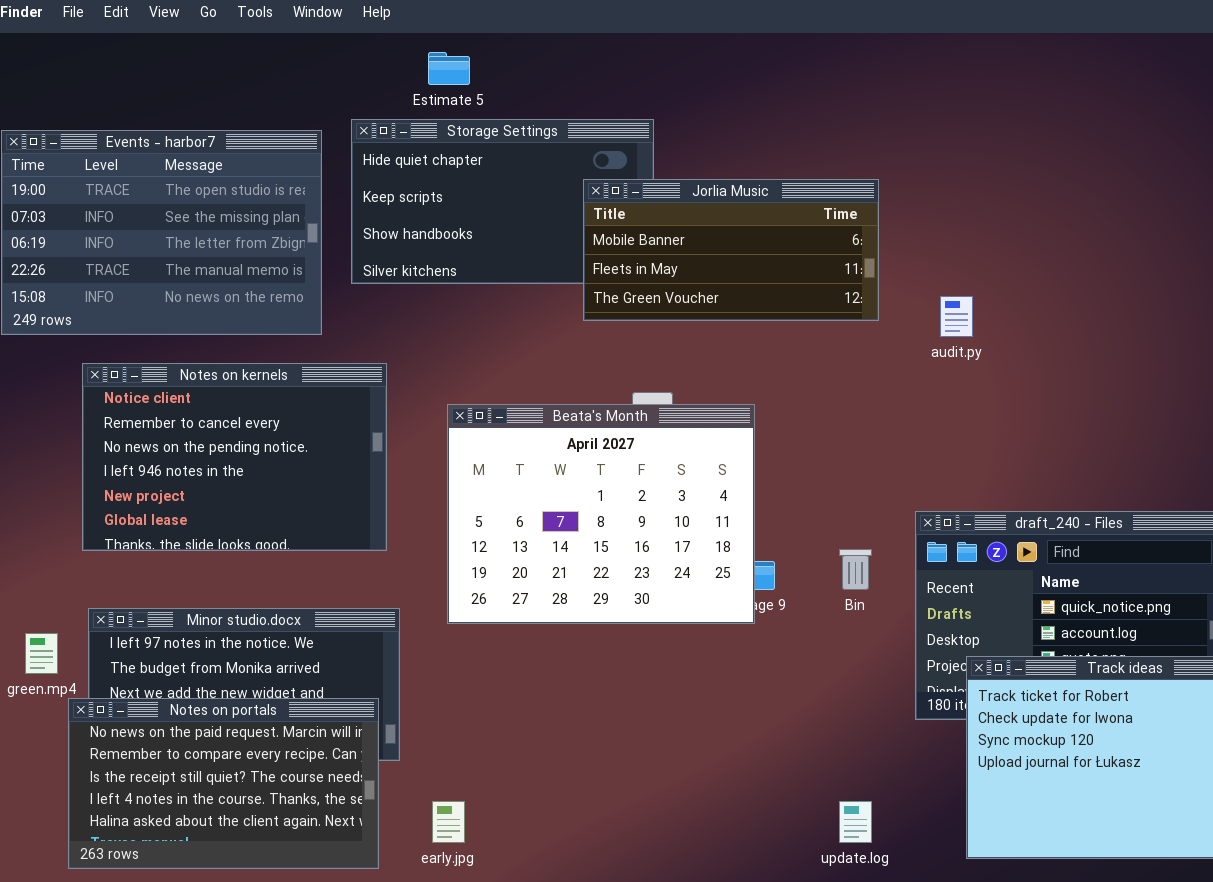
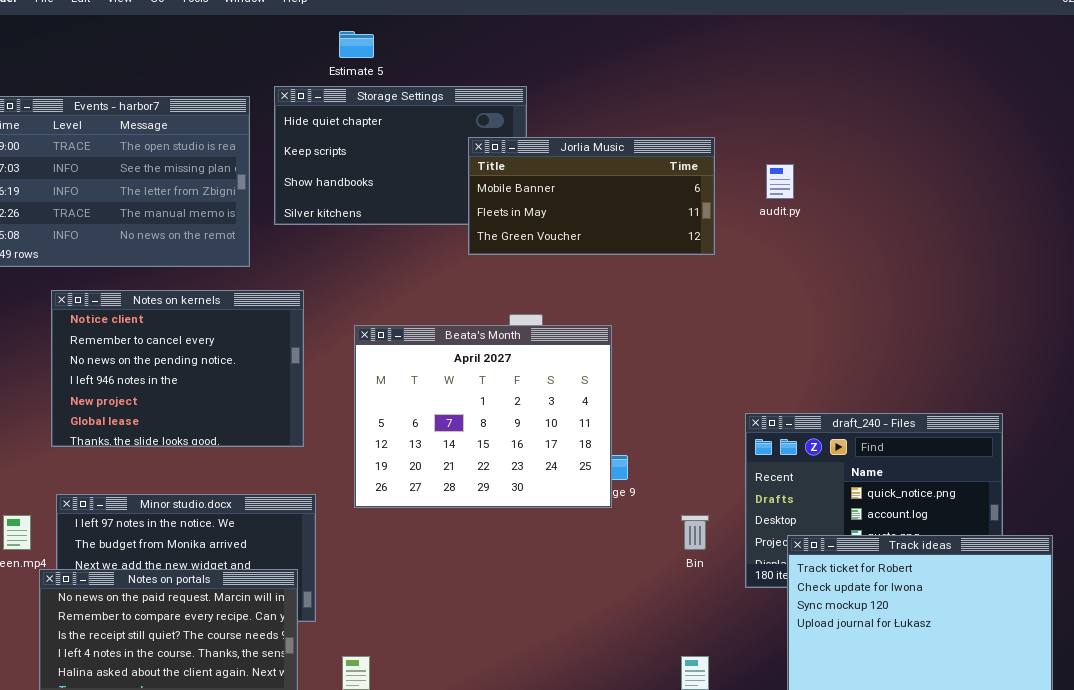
audit.py: [940,296,973,337] -> [766,164,794,199], moved
Bin: [839,549,872,590] -> [681,515,709,550], moved

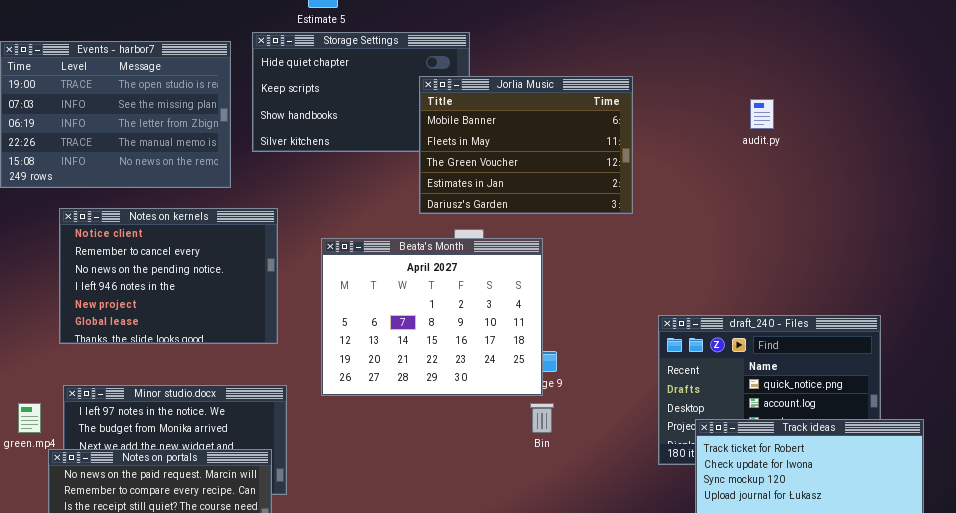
Jorlia Music: [468,137,715,255] -> [419,76,633,214], resized
audit.py: [766,164,794,199] -> [750,99,774,129], moved
Bin: [681,515,709,550] -> [530,403,554,433], moved

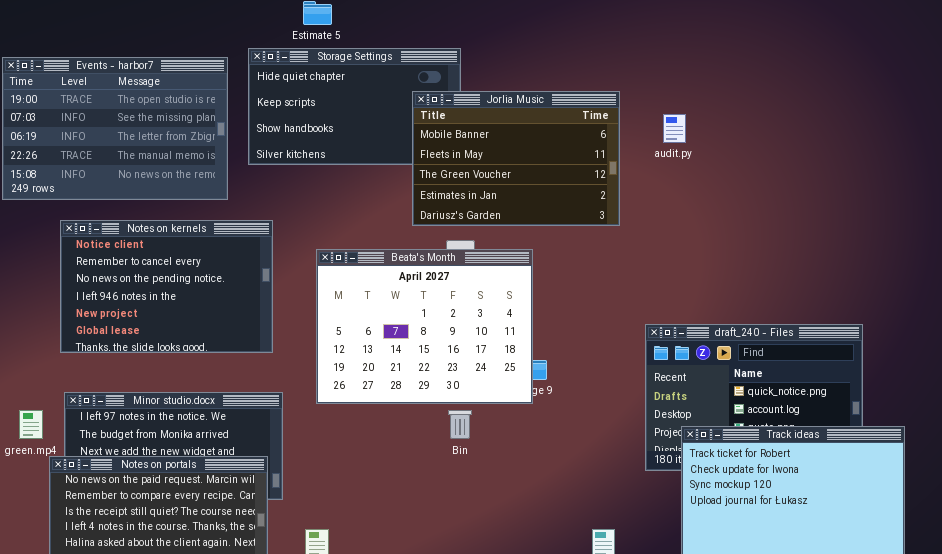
audit.py: [750,99,774,129] -> [663,114,686,143], moved
Bin: [530,403,554,433] -> [448,410,472,439], moved

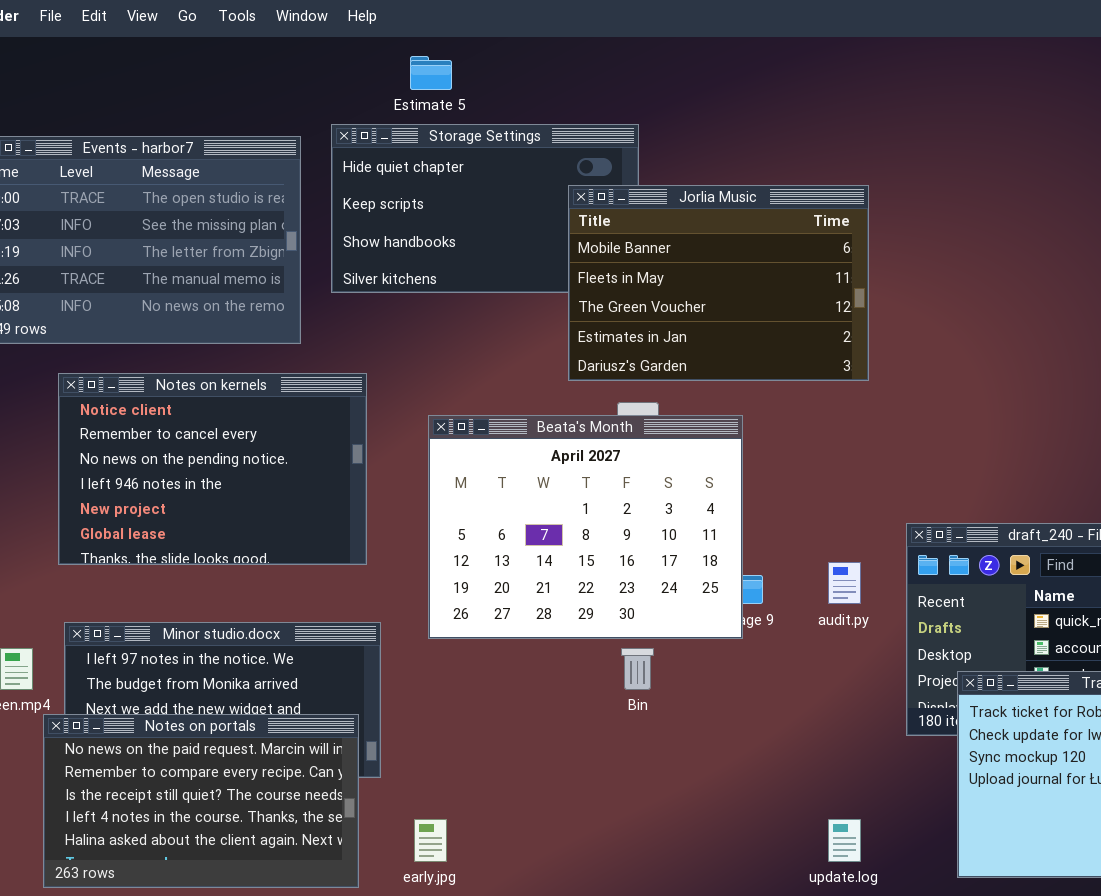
audit.py: [663,114,686,143] -> [828,562,861,604], moved

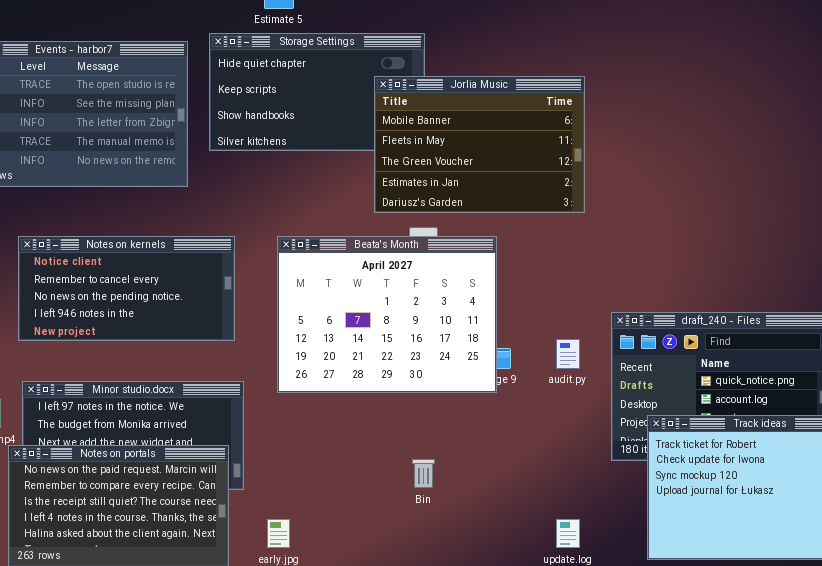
Notes on kernels: [58,373,367,565] -> [18,236,235,341], resized
Bin: [621,648,654,690] -> [412,459,435,488], moved

